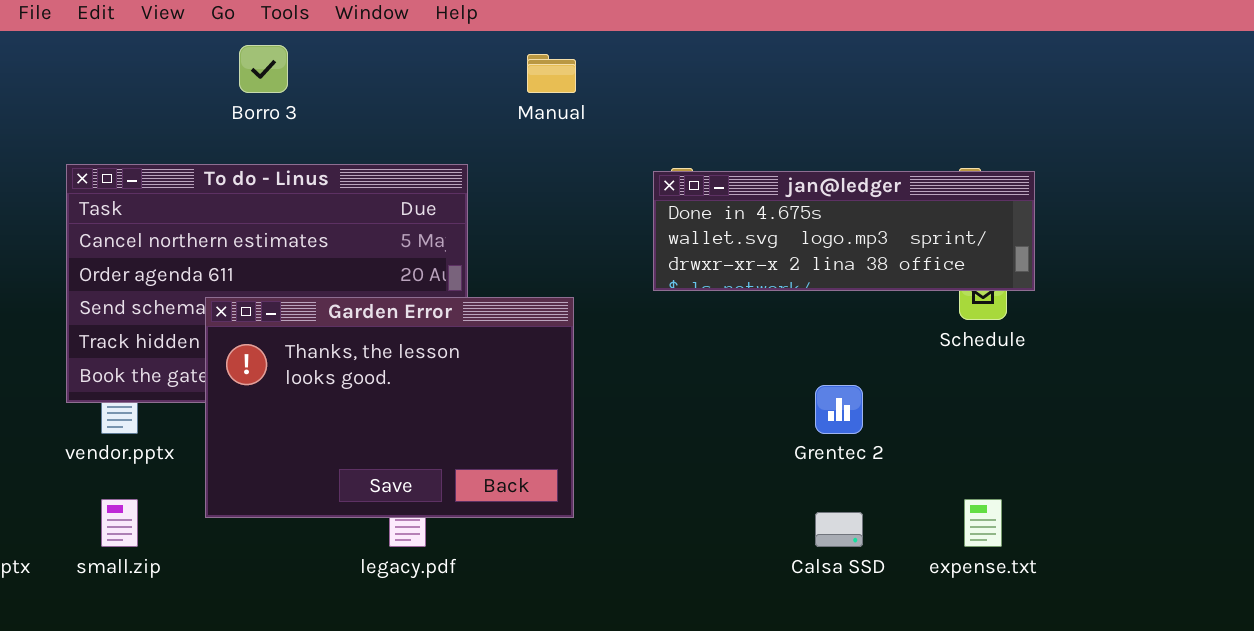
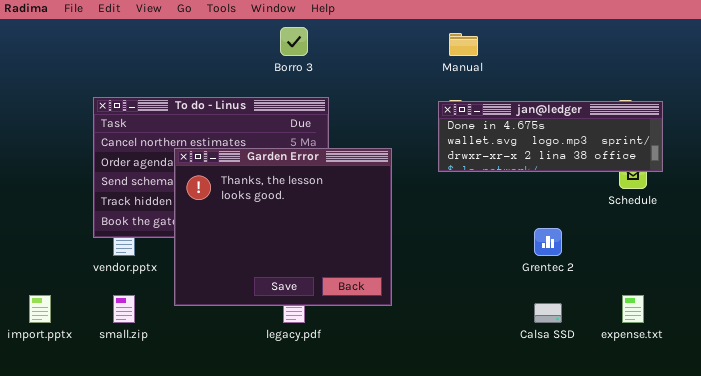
Borro 3: [239,45,288,93] -> [280,27,308,56], moved
Manual: [527,54,576,93] -> [449,33,478,56], moved
Garden Error: [205,297,574,518] -> [174,148,392,306], resized

